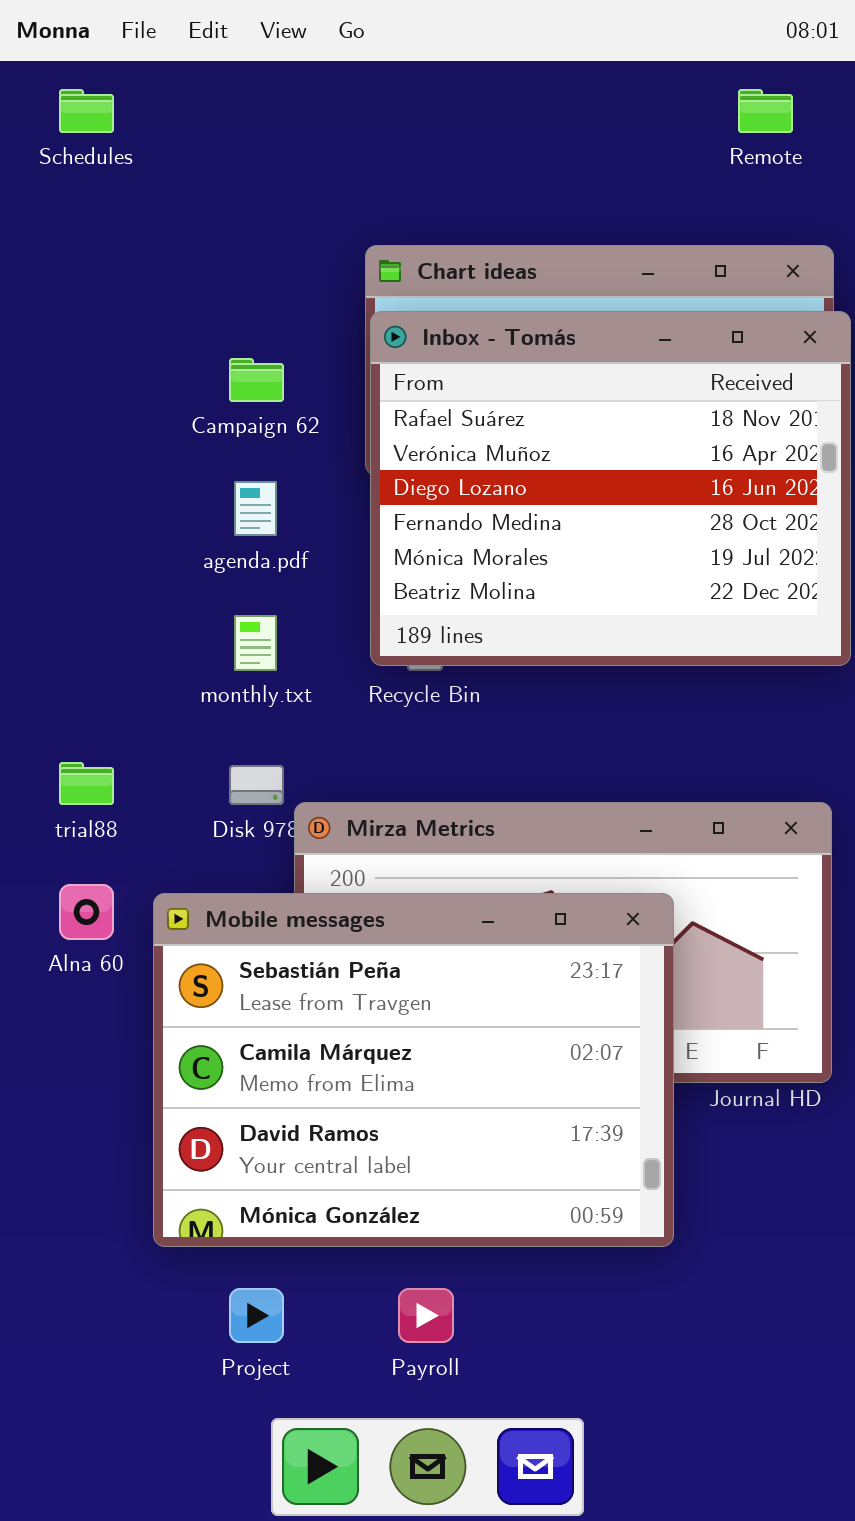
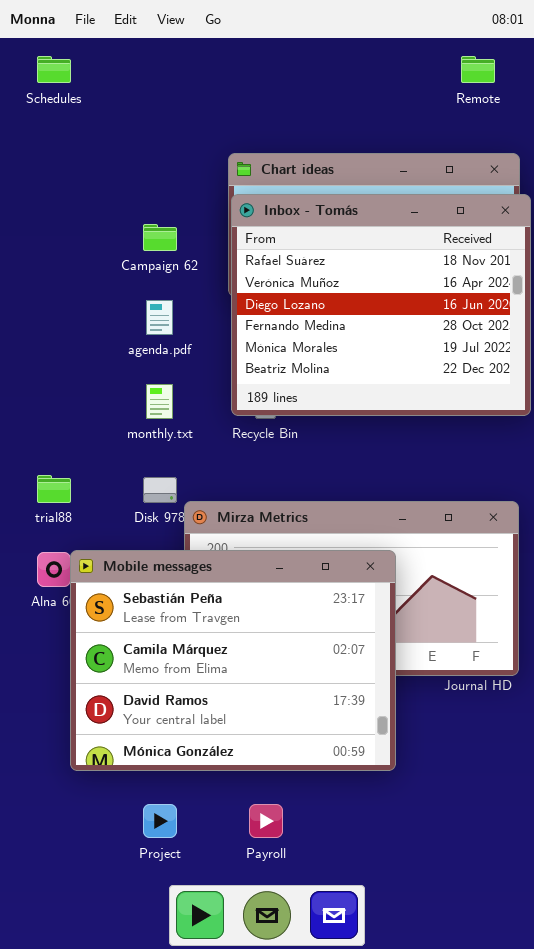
Mobile messages: [153,893,674,1247] -> [70,550,396,771], moved

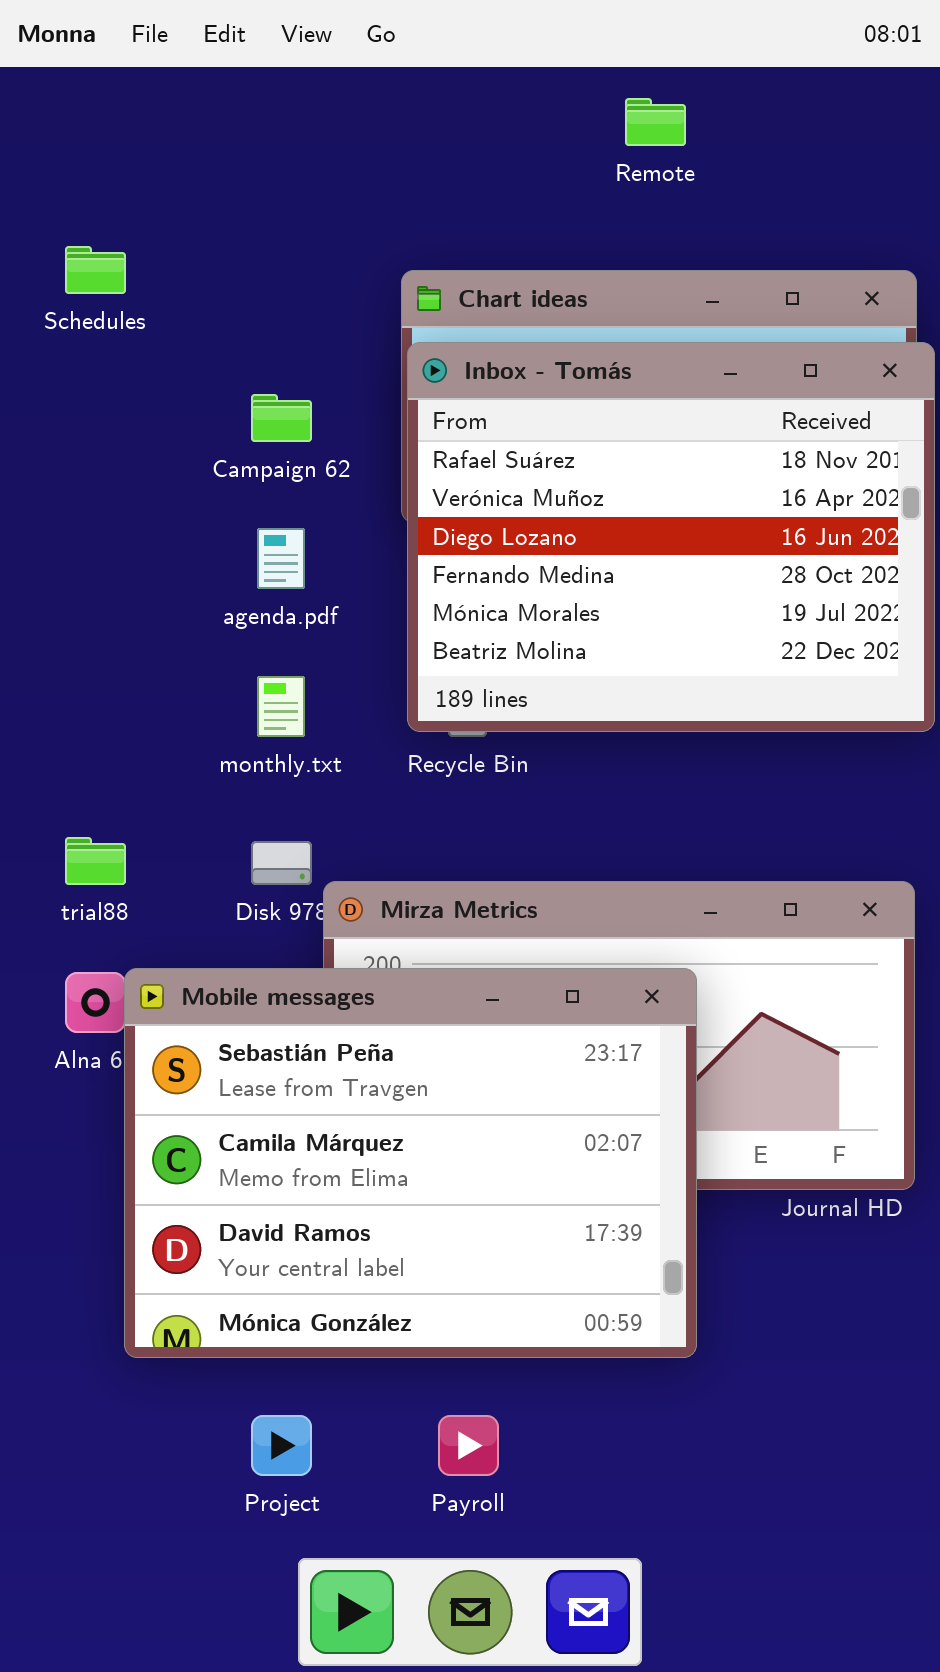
Schedules: [37,56,71,83] -> [65,246,126,294], moved
Remote: [461,56,495,83] -> [625,98,686,146], moved

